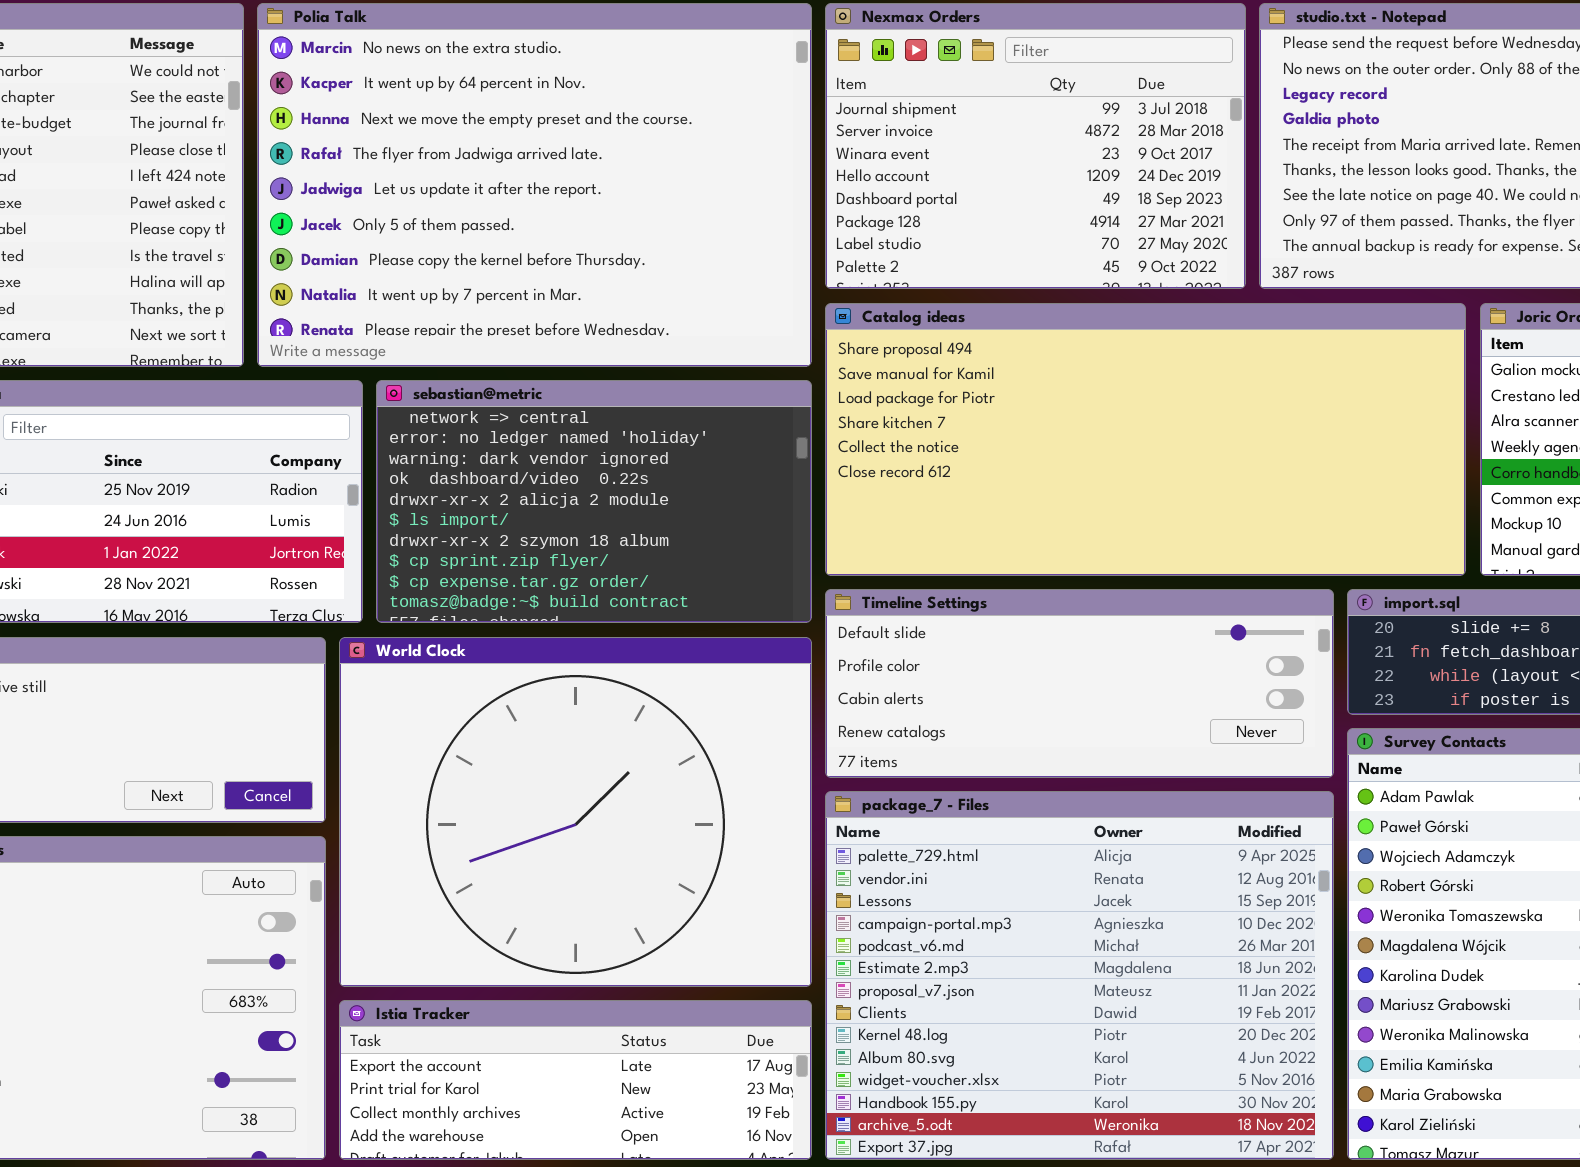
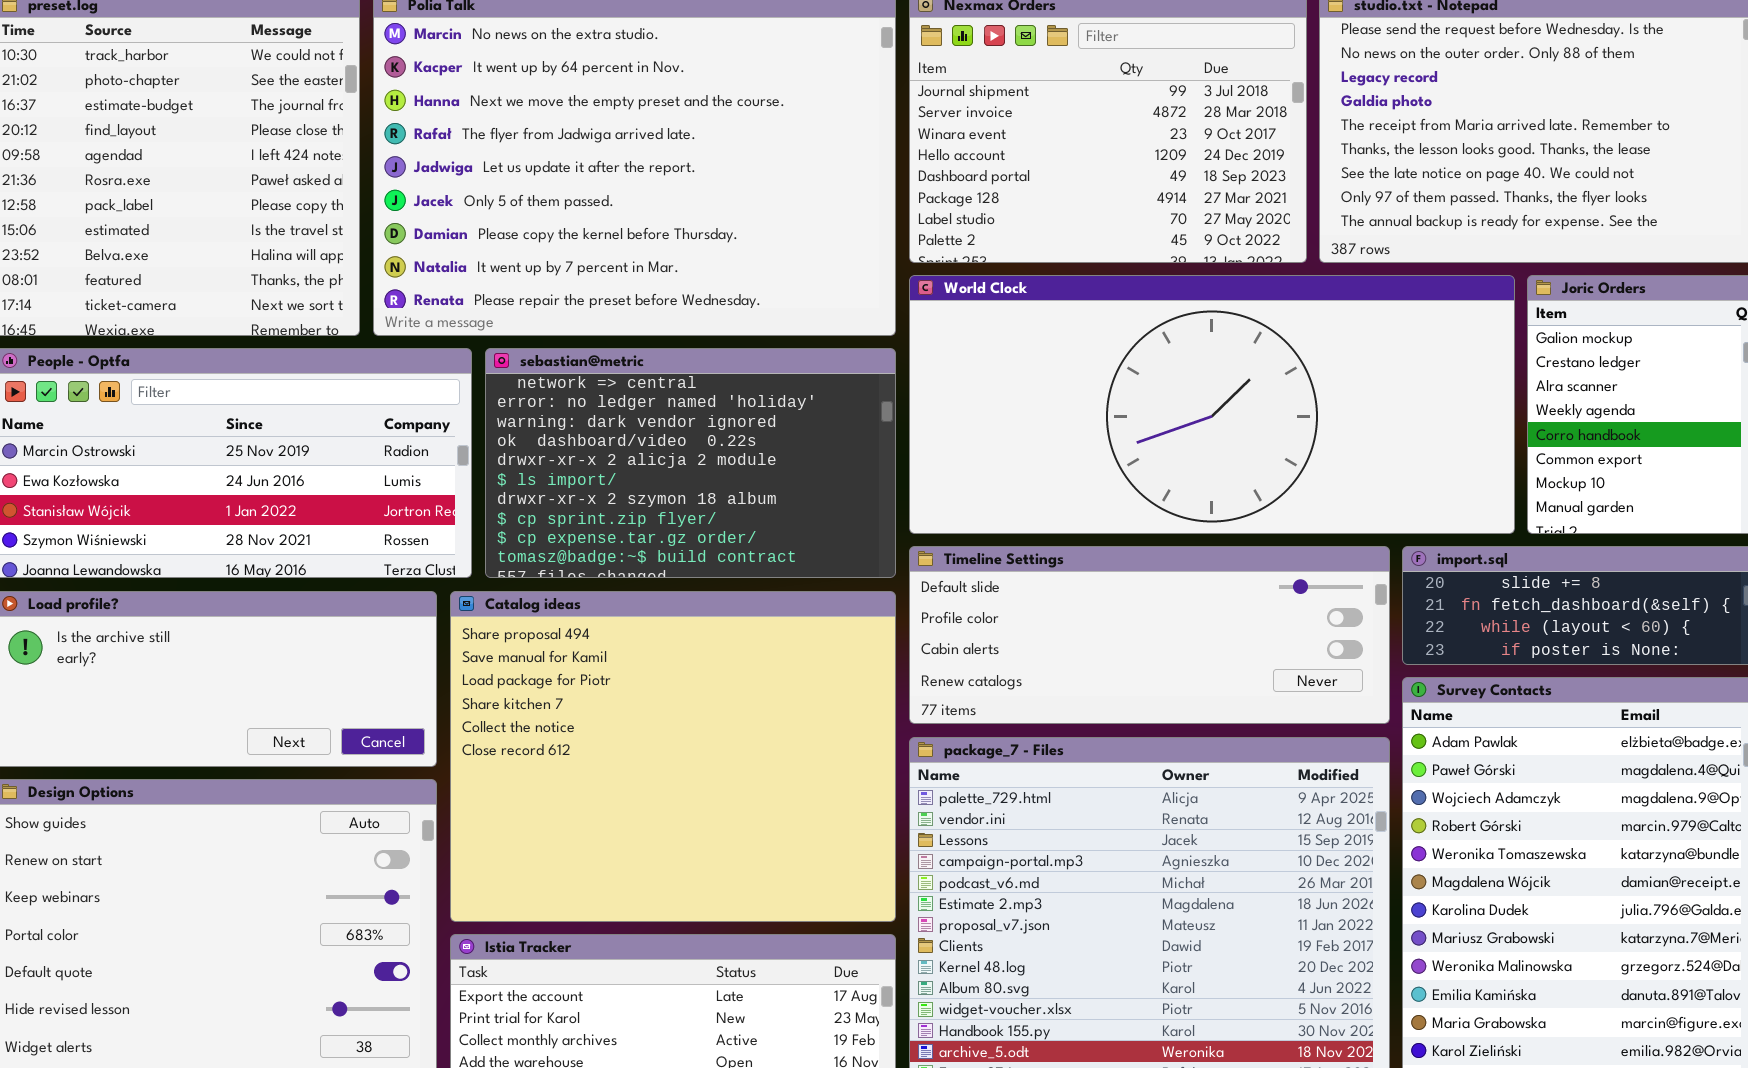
Catalog ideas: [825,303,1466,576] -> [450,591,896,922], moved, resized
World Clock: [339,637,812,987] -> [909,275,1515,534], moved, resized

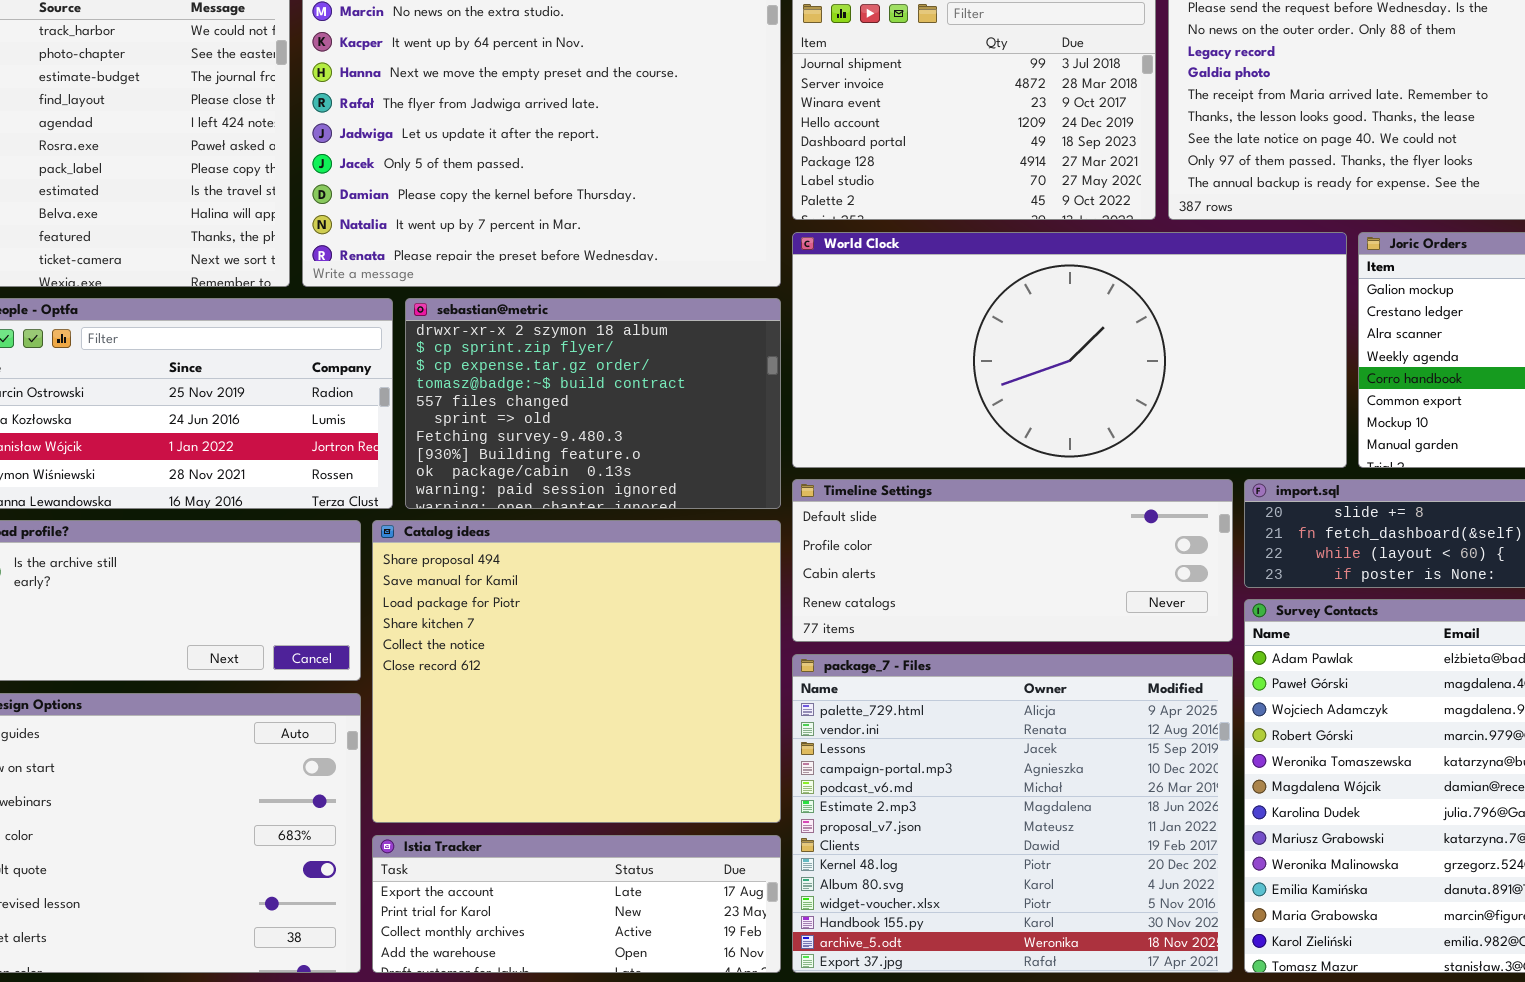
sebastian@metric: [485,348,896,578] -> [405,298,781,509], scrolled down 6 rows

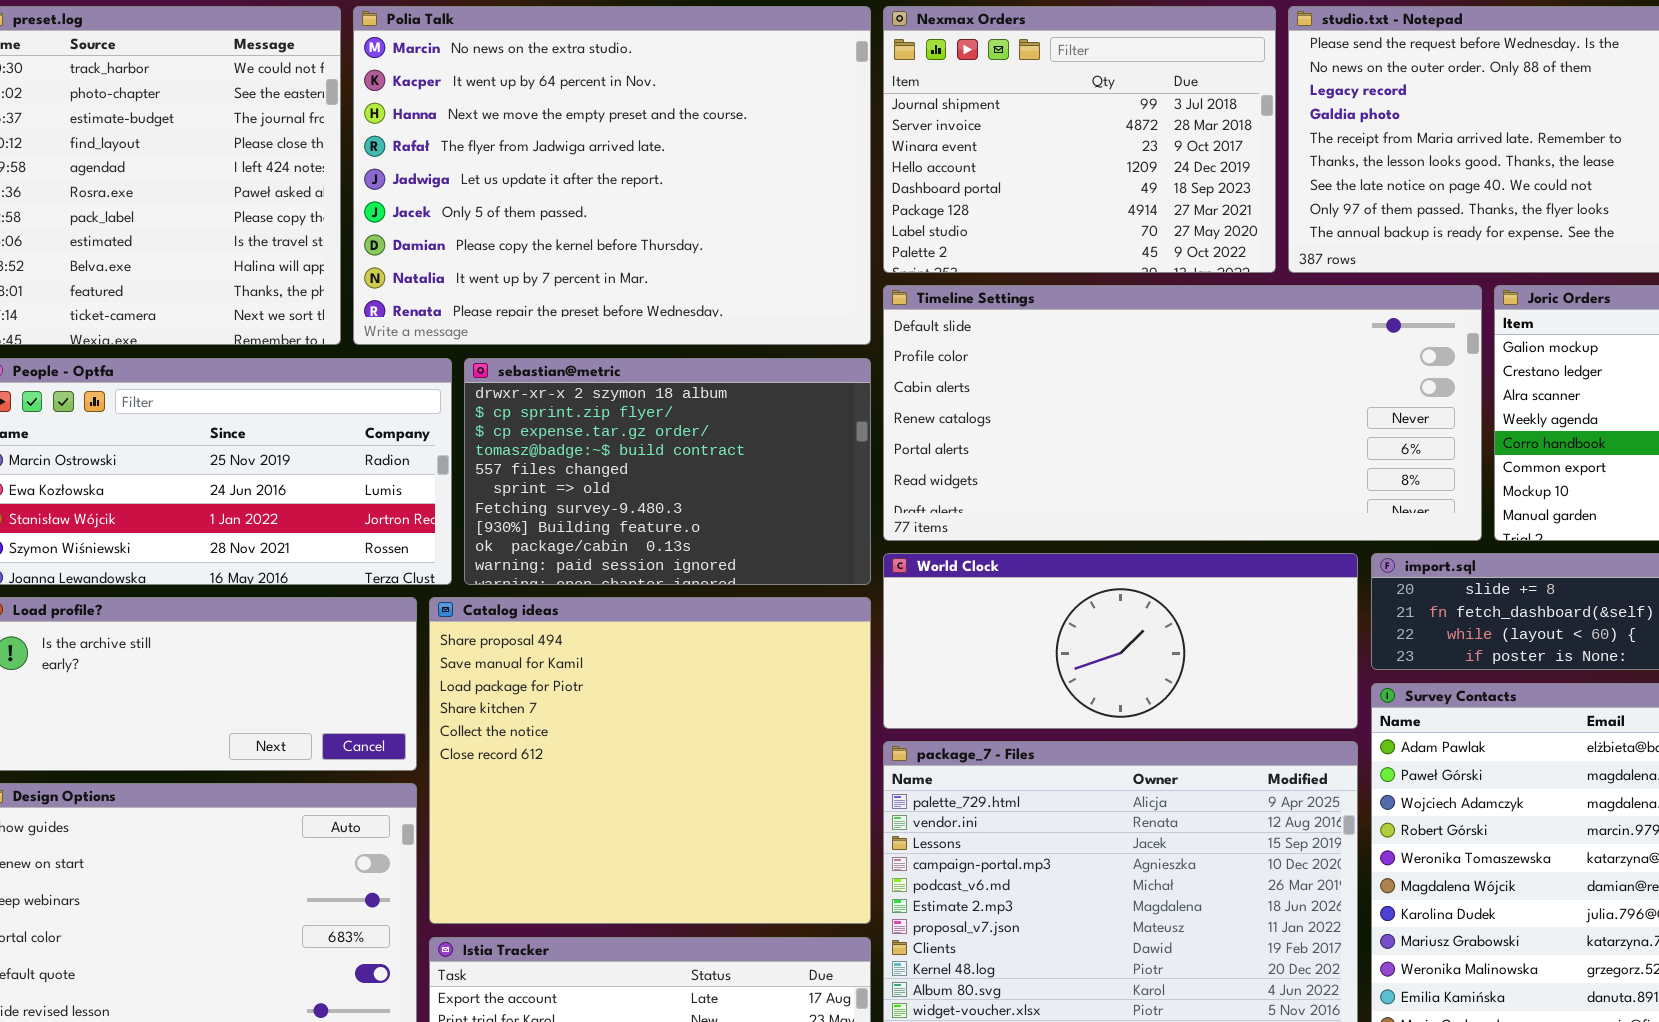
World Clock: [792,232,1347,468] -> [883,553,1358,729], moved, resized
Timeline Settings: [792,479,1233,642] -> [883,285,1482,541], moved, resized

